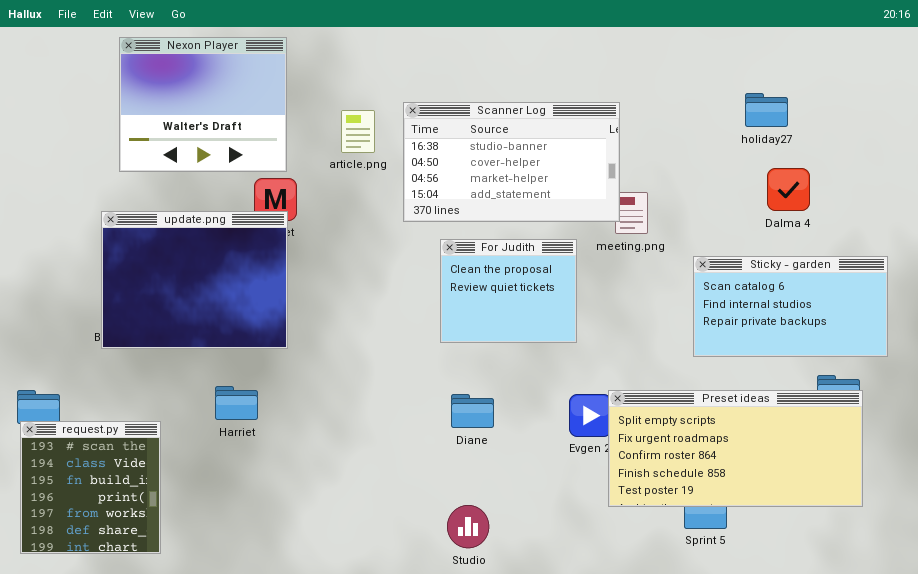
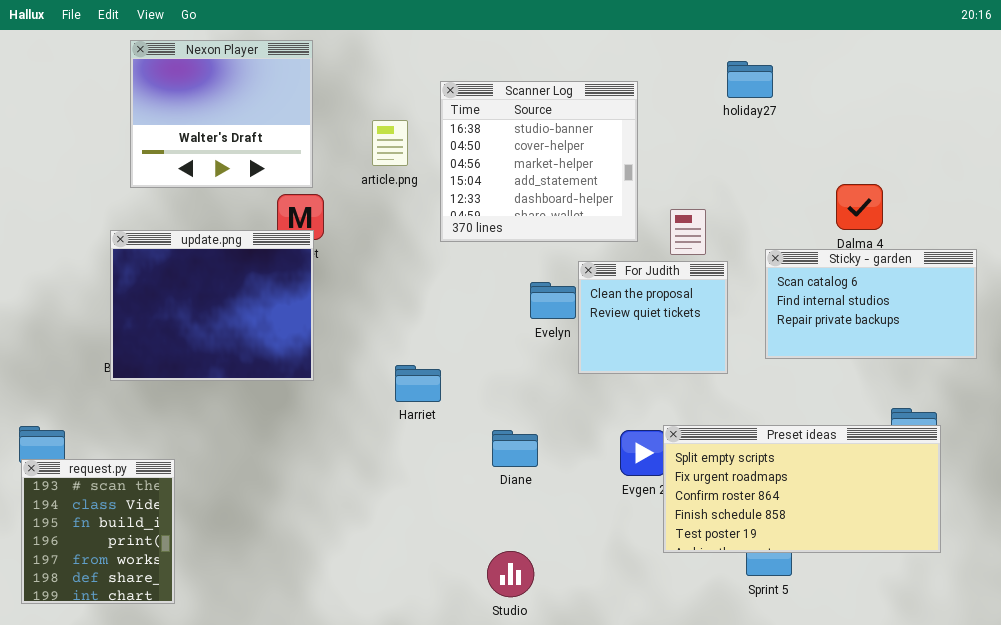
holiday27: [745,93,788,127] -> [727,61,773,98], moved
Scanner Log: [403,102,620,222] -> [440,81,638,242], resized
For Judith: [440,239,577,343] -> [578,261,728,374], moved
Sticky - garden: [693,256,888,357] -> [765,249,977,359], moved
Harriet: [215,386,258,420] -> [395,365,441,402], moved

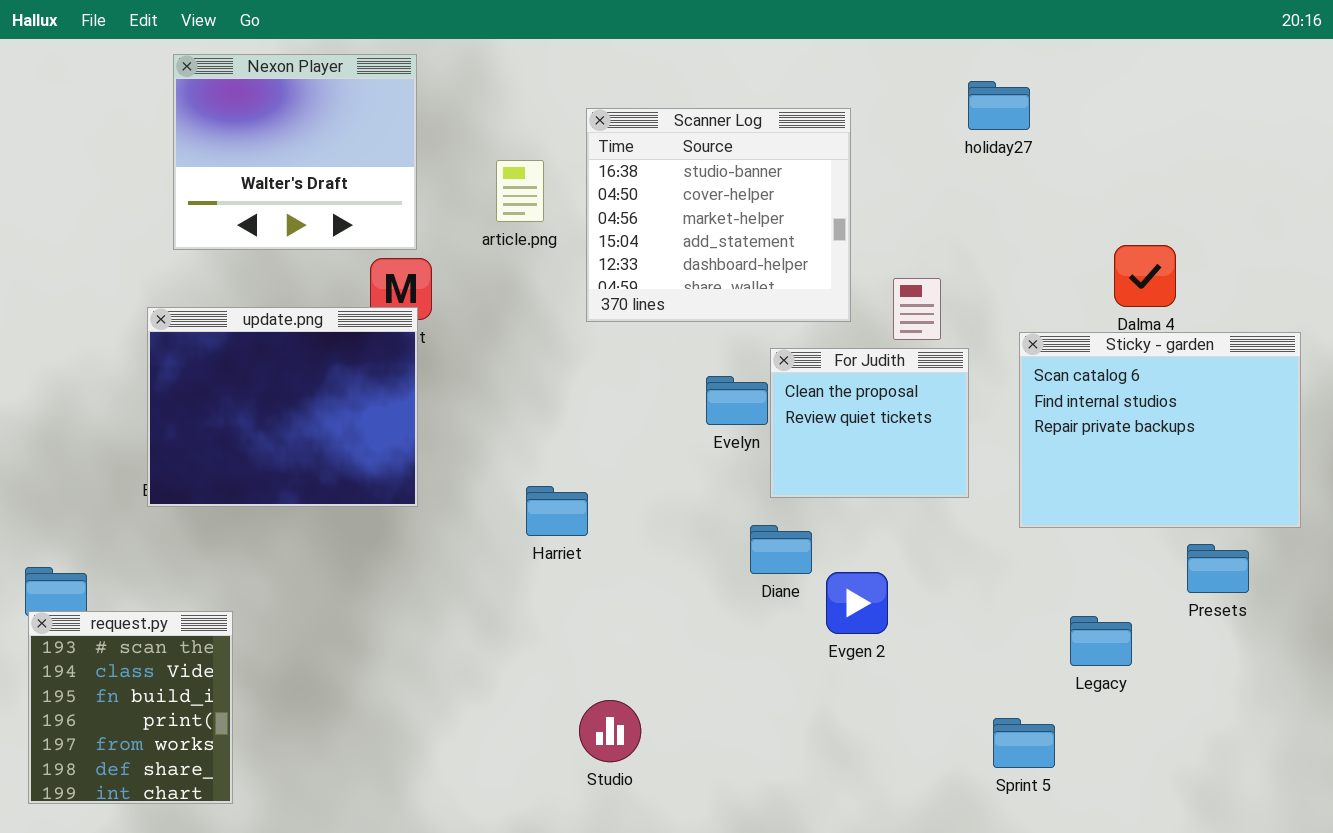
Sticky - garden: [765,249,977,359] -> [1019,332,1301,528], resized
Preset ideas: [663,425,941,553] -> none, closed
Diane: [492,430,538,467] -> [750,525,812,574], moved
Studio: [487,551,534,597] -> [579,700,641,762], moved

